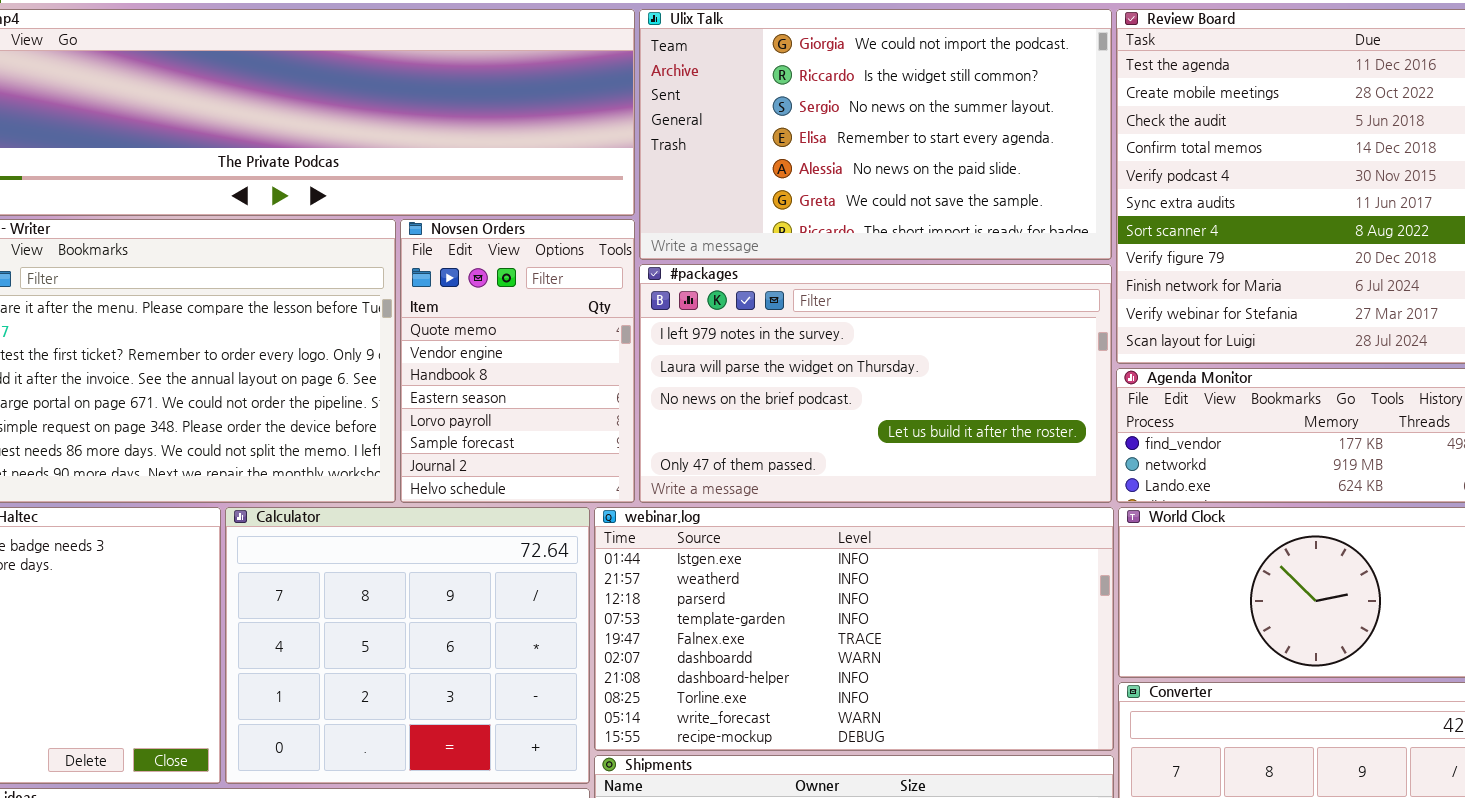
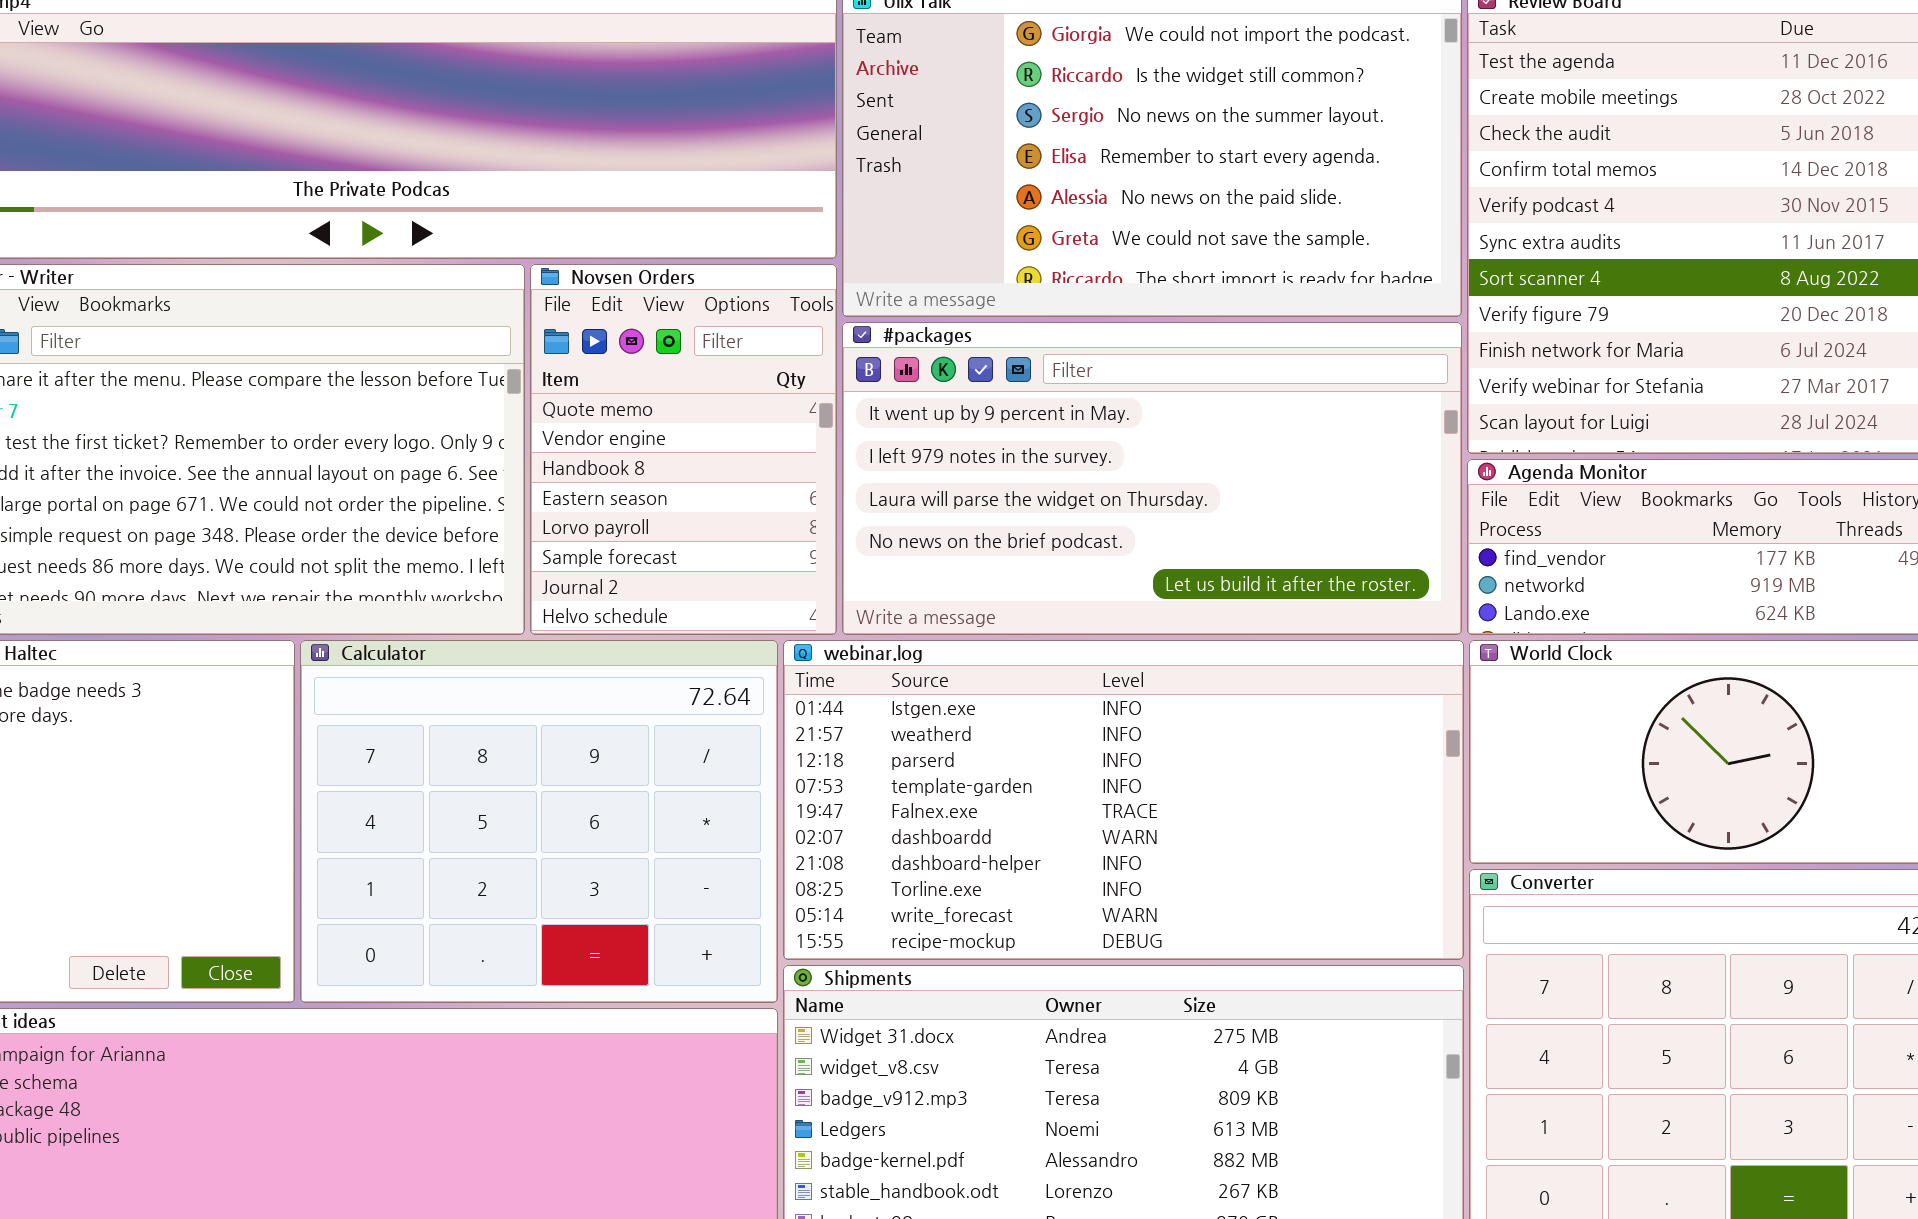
#packages: [639,264,1112,503] -> [842,322,1462,635], scrolled up 1 row

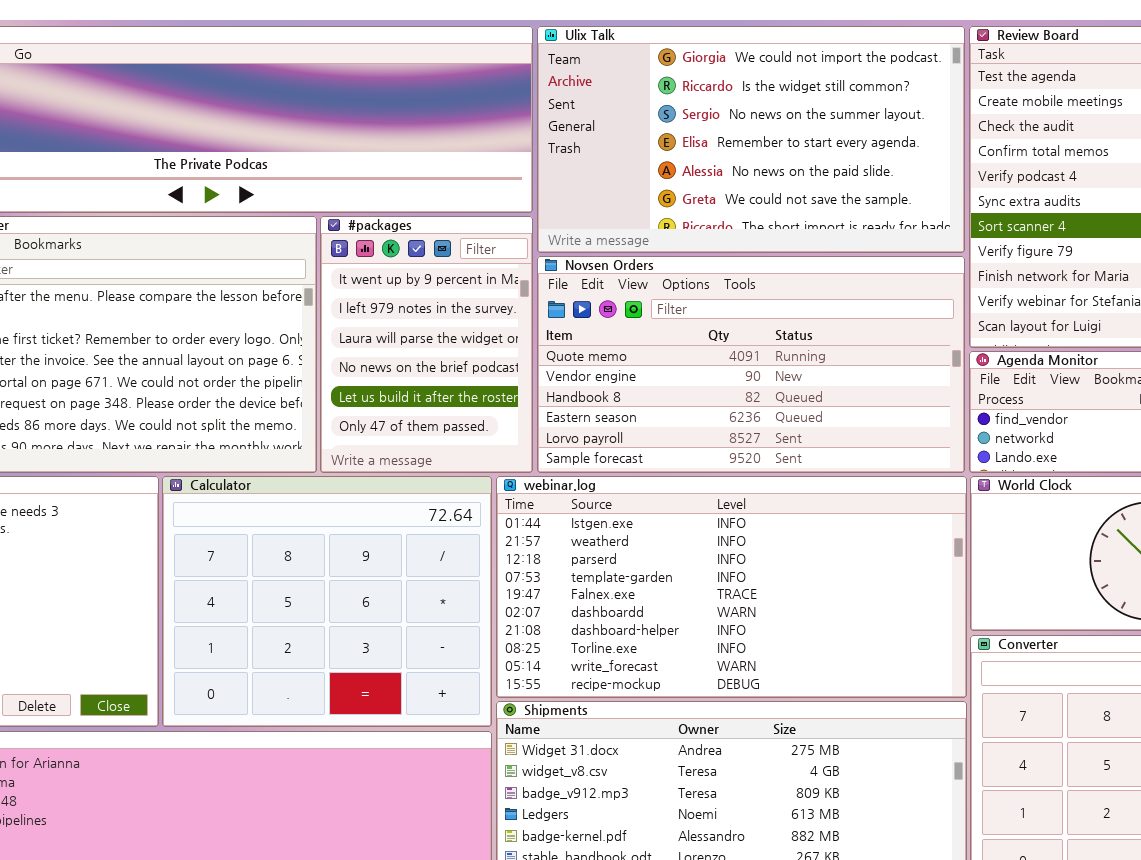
Novsen Orders: [530,264,837,635] -> [537,256,965,473], moved, resized
#packages: [842,322,1462,635] -> [320,216,533,473], moved, resized

